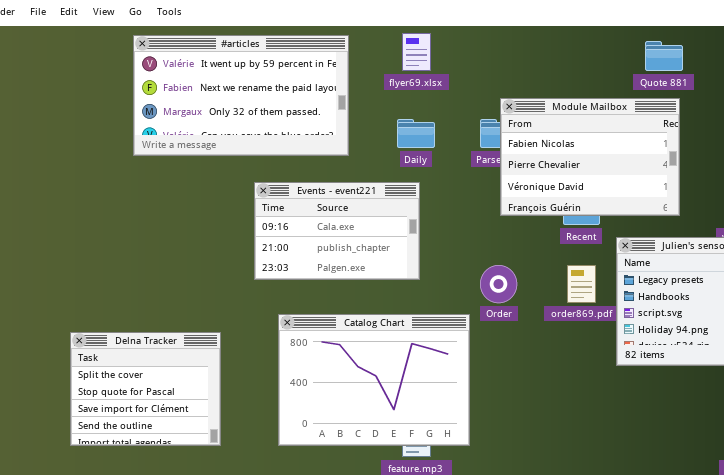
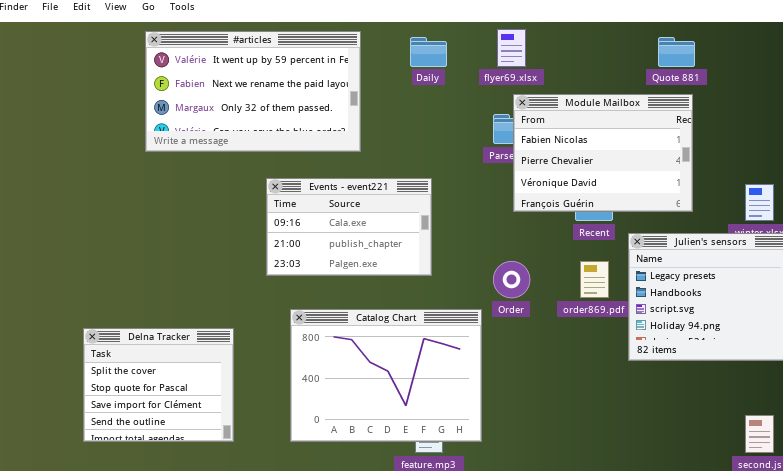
flyer69.xlsx: [402,33,431,71] -> [497,29,526,67], moved
Daily: [397,119,435,148] -> [410,37,447,67], moved

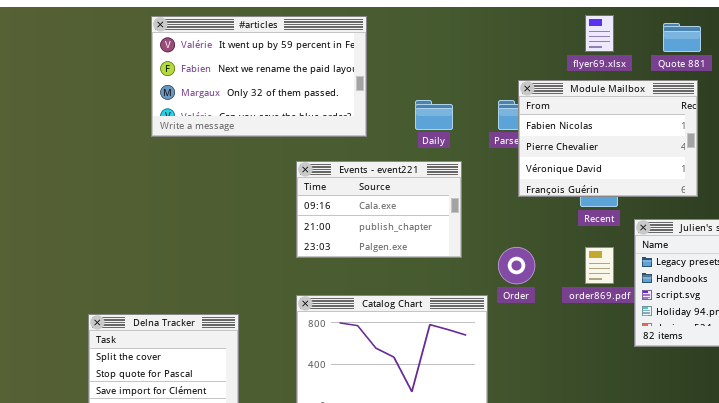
flyer69.xlsx: [497,29,526,67] -> [585,15,614,52], moved
Daily: [410,37,447,67] -> [415,100,453,130], moved
Events - event221: [266,178,432,276] -> [296,161,462,258], moved

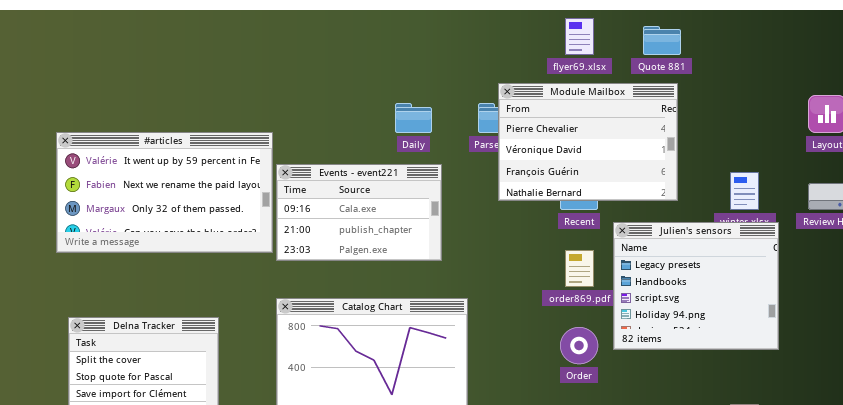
#articles: [151,16,367,137] -> [56,132,273,253], moved
Module Mailbox: [518,80,698,197] -> [498,83,678,201], scrolled down 1 row
Order: [498,247,535,284] -> [560,327,598,364], moved

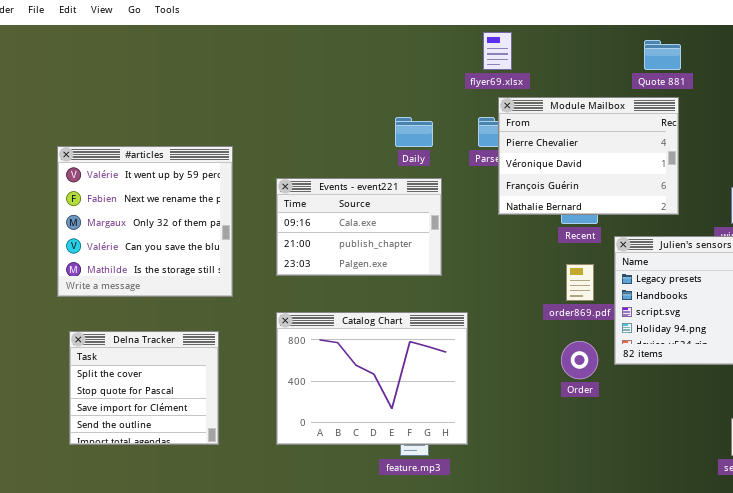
flyer69.xlsx: [565,18,594,55] -> [483,32,512,70], moved
#articles: [56,132,273,253] -> [57,146,233,297], resized

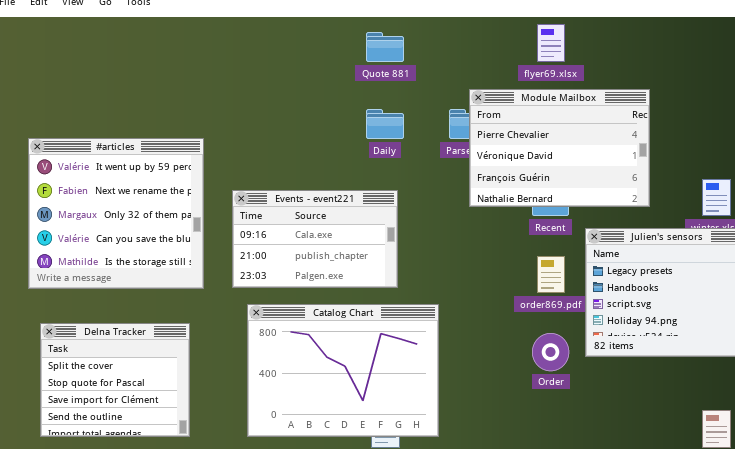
flyer69.xlsx: [483,32,512,70] -> [537,24,565,62], moved
Quote 881: [644,40,681,70] -> [366,32,404,62], moved
Events - event221: [276,178,442,276] -> [232,190,398,288], moved

